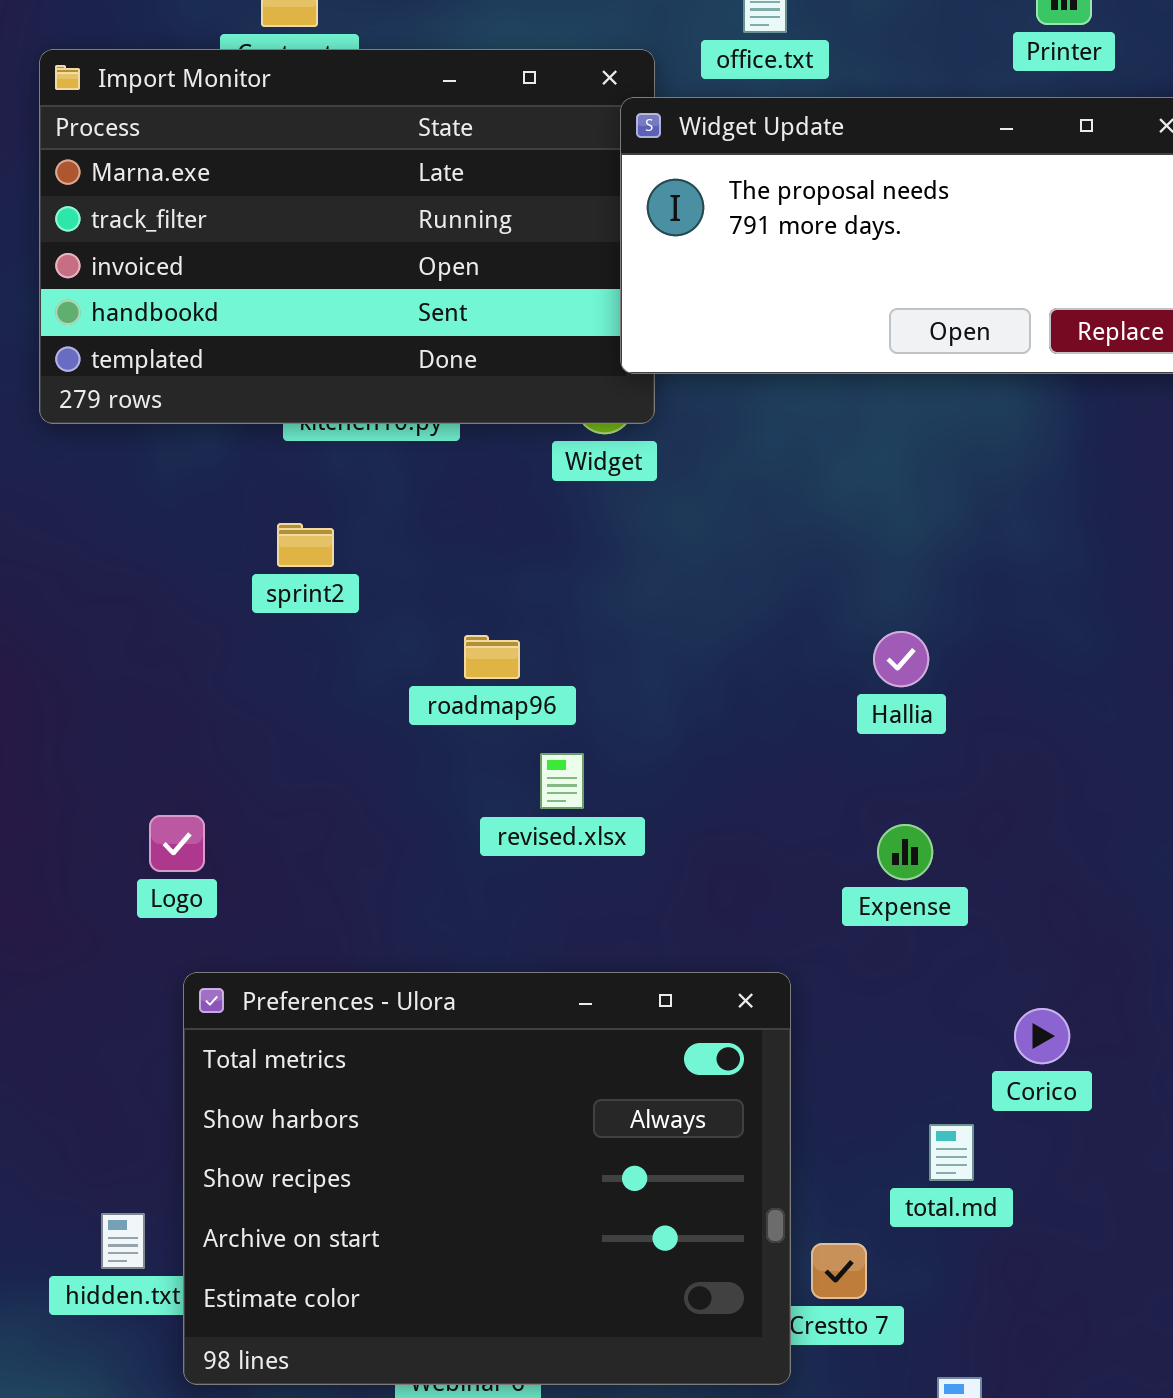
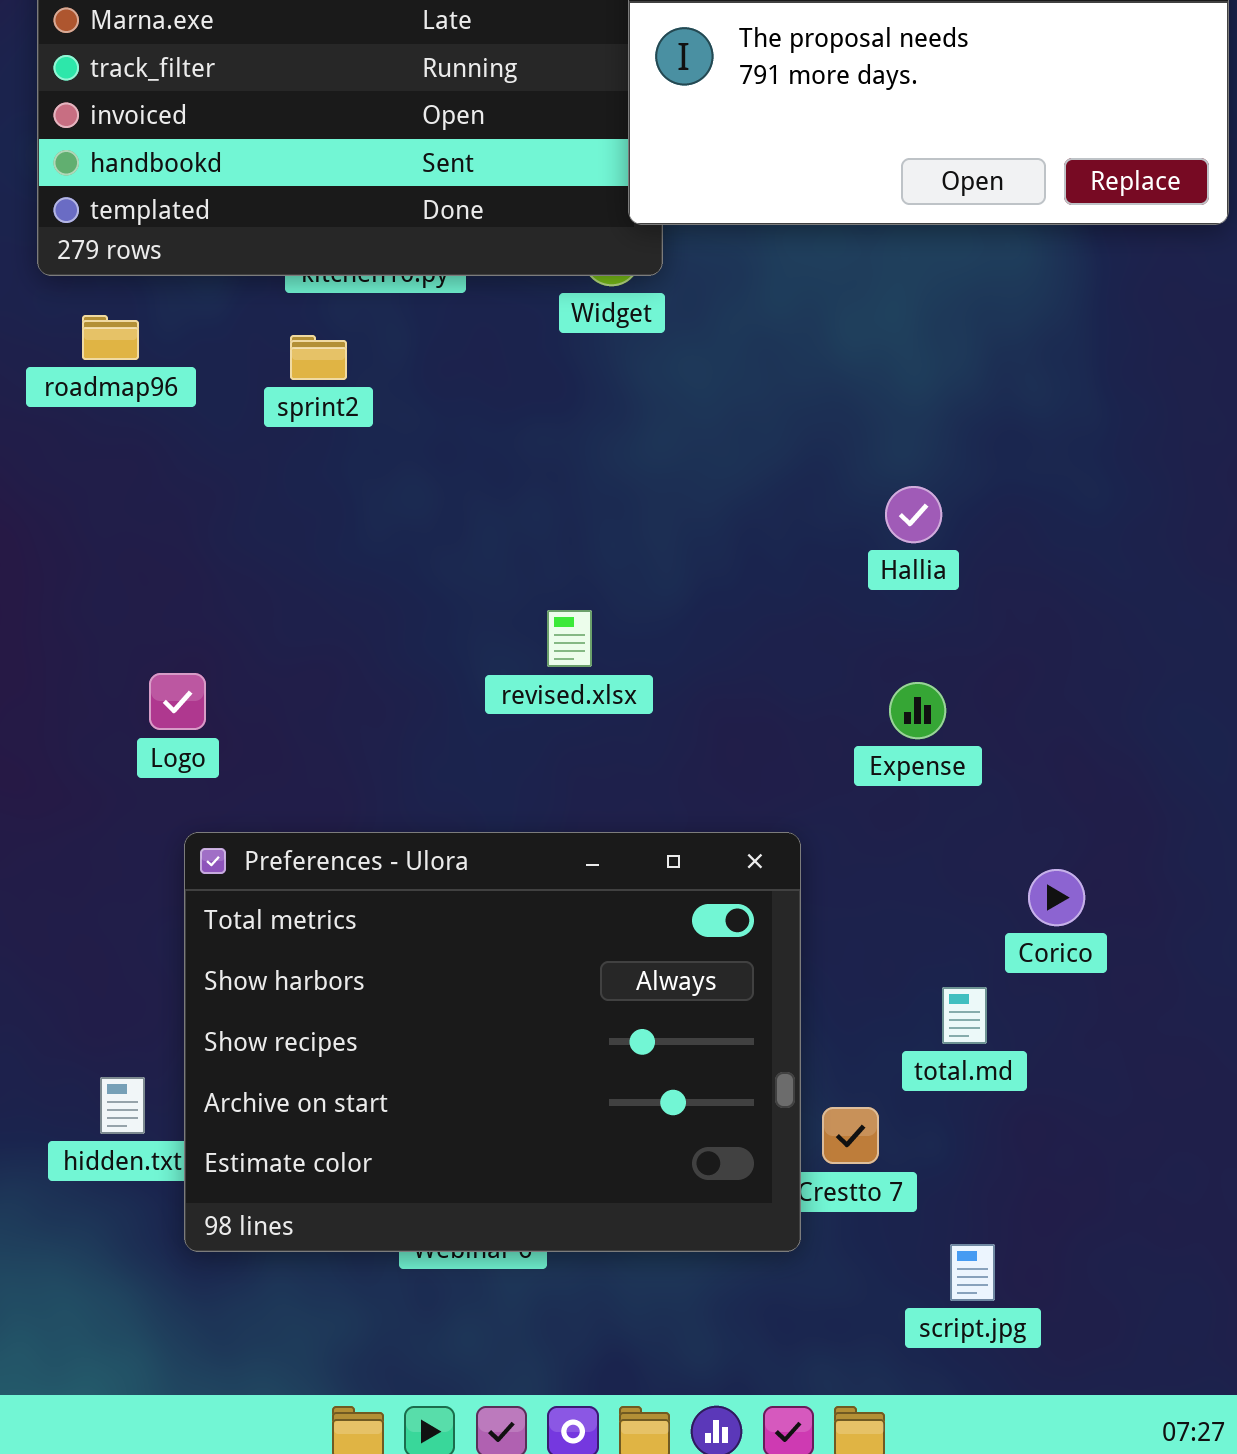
sprint2: [277,523,334,567] -> [290,335,347,380], moved
roadmap96: [464,635,520,679] -> [82,315,139,360], moved

